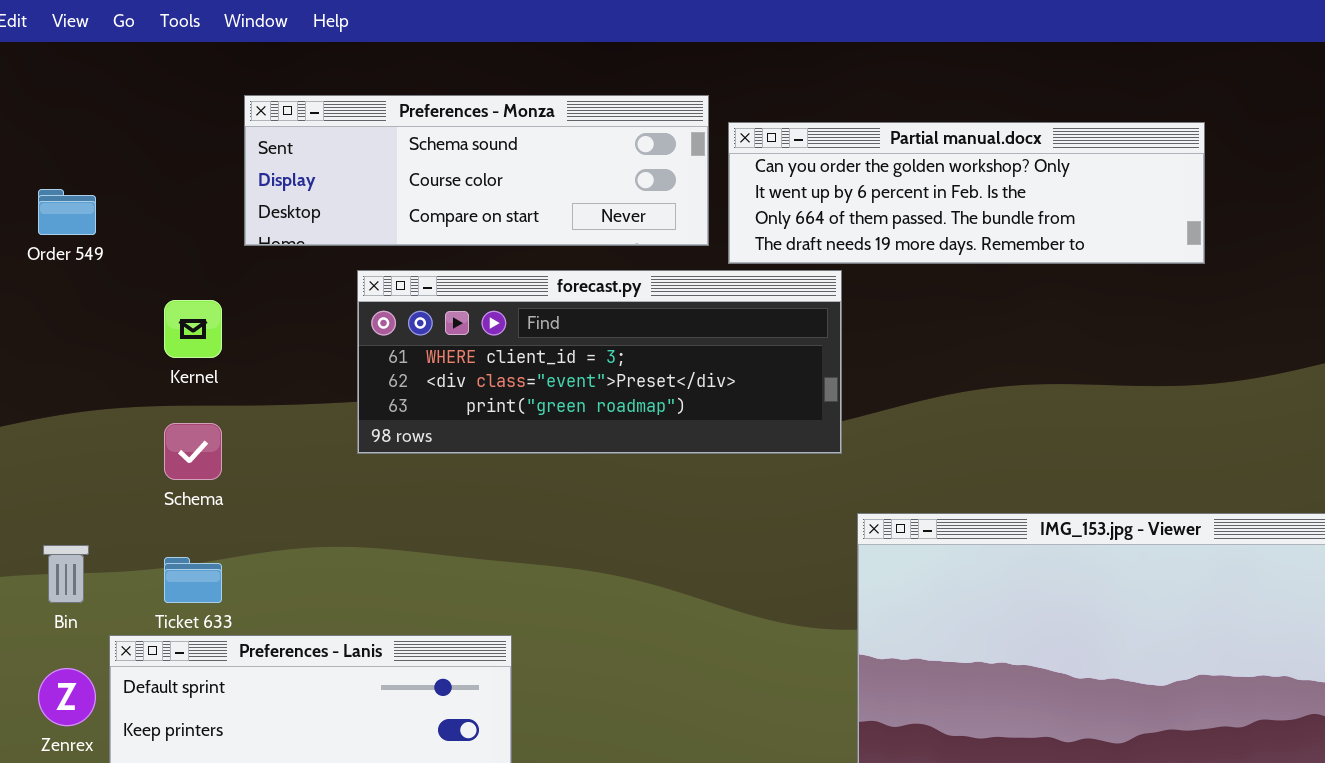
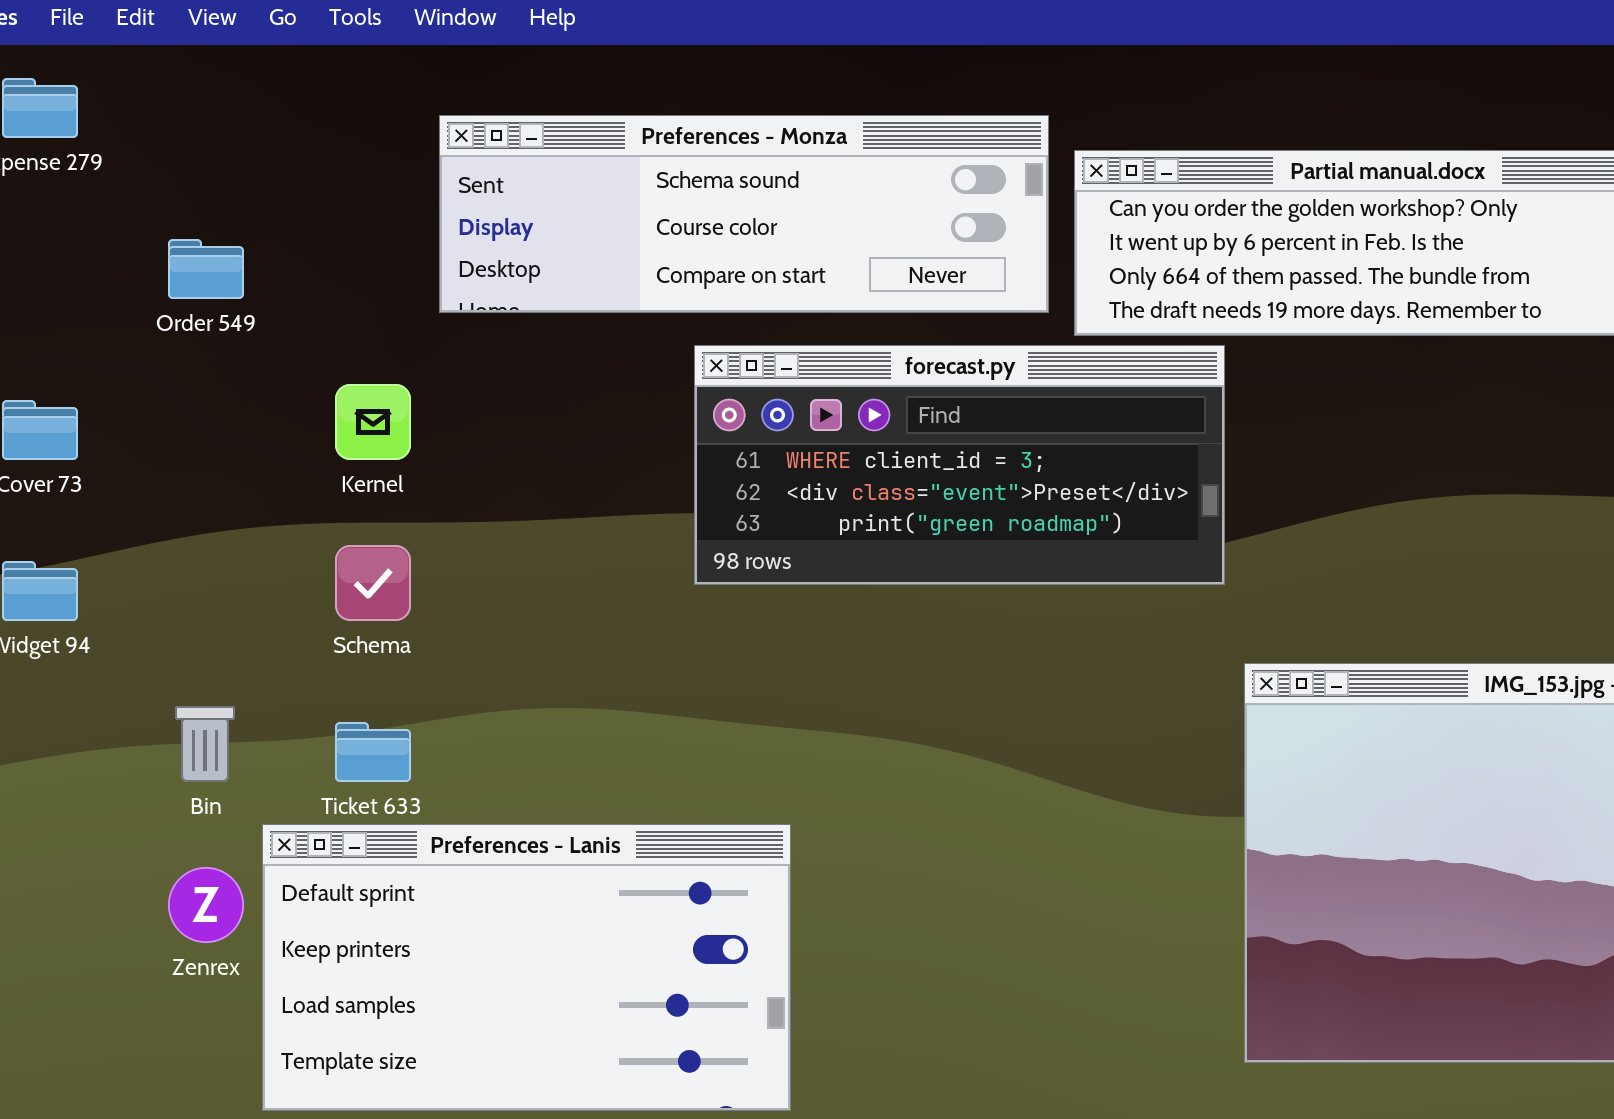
forecast.py: [357,270,842,454] -> [694,345,1225,585], resized

